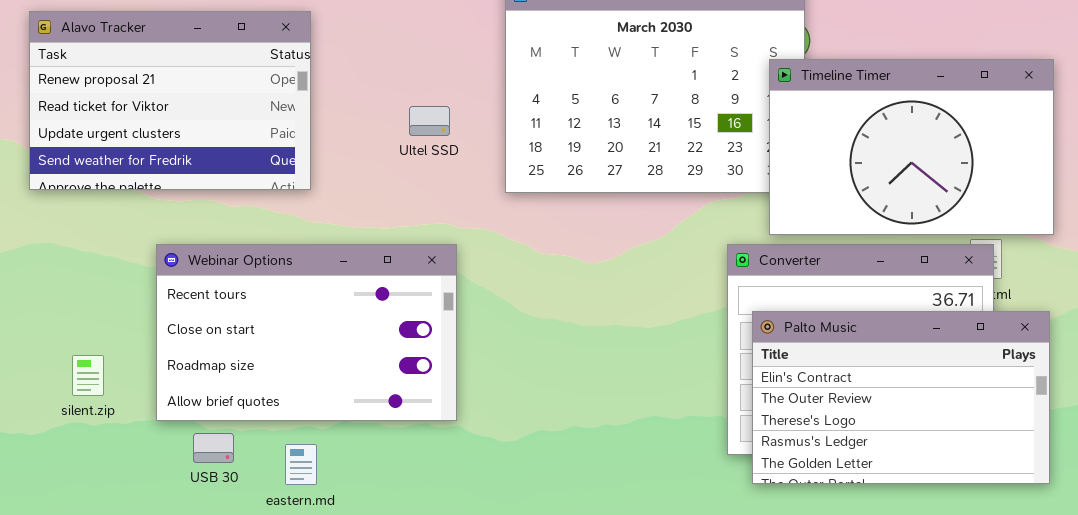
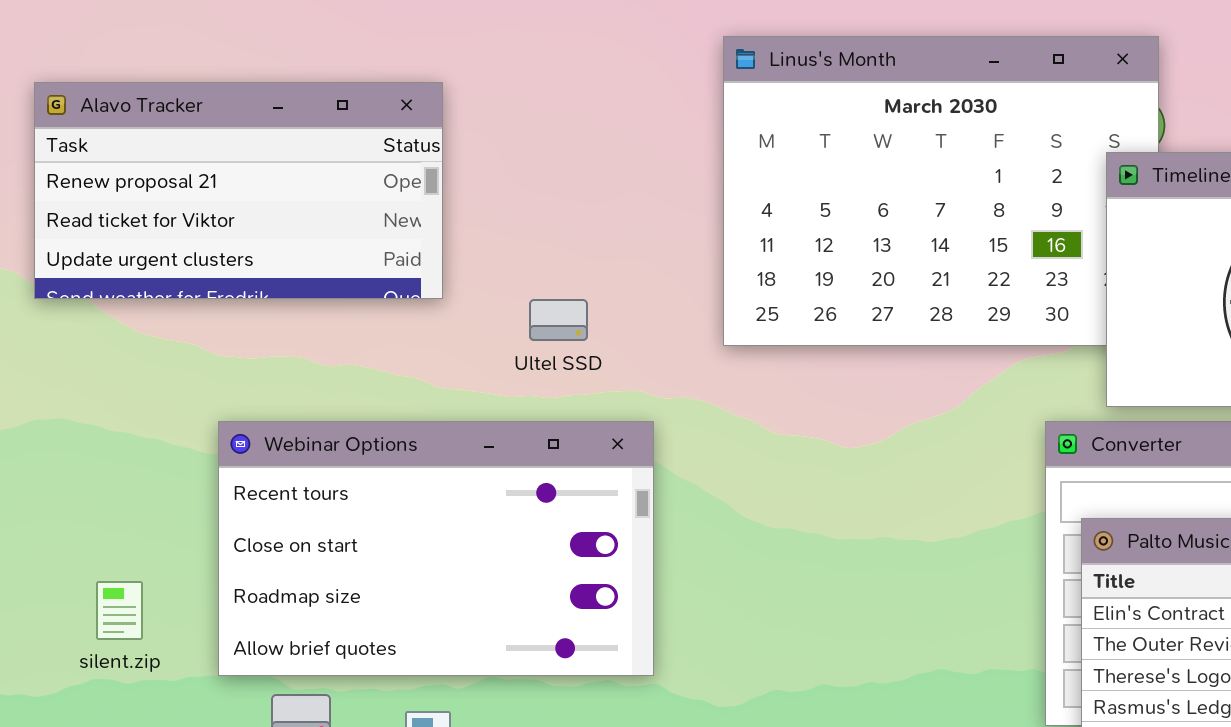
Alavo Tracker: [29,11,311,190] -> [34,82,443,299], resized
Ultel SSD: [409,106,450,136] -> [529,299,588,341], moved

